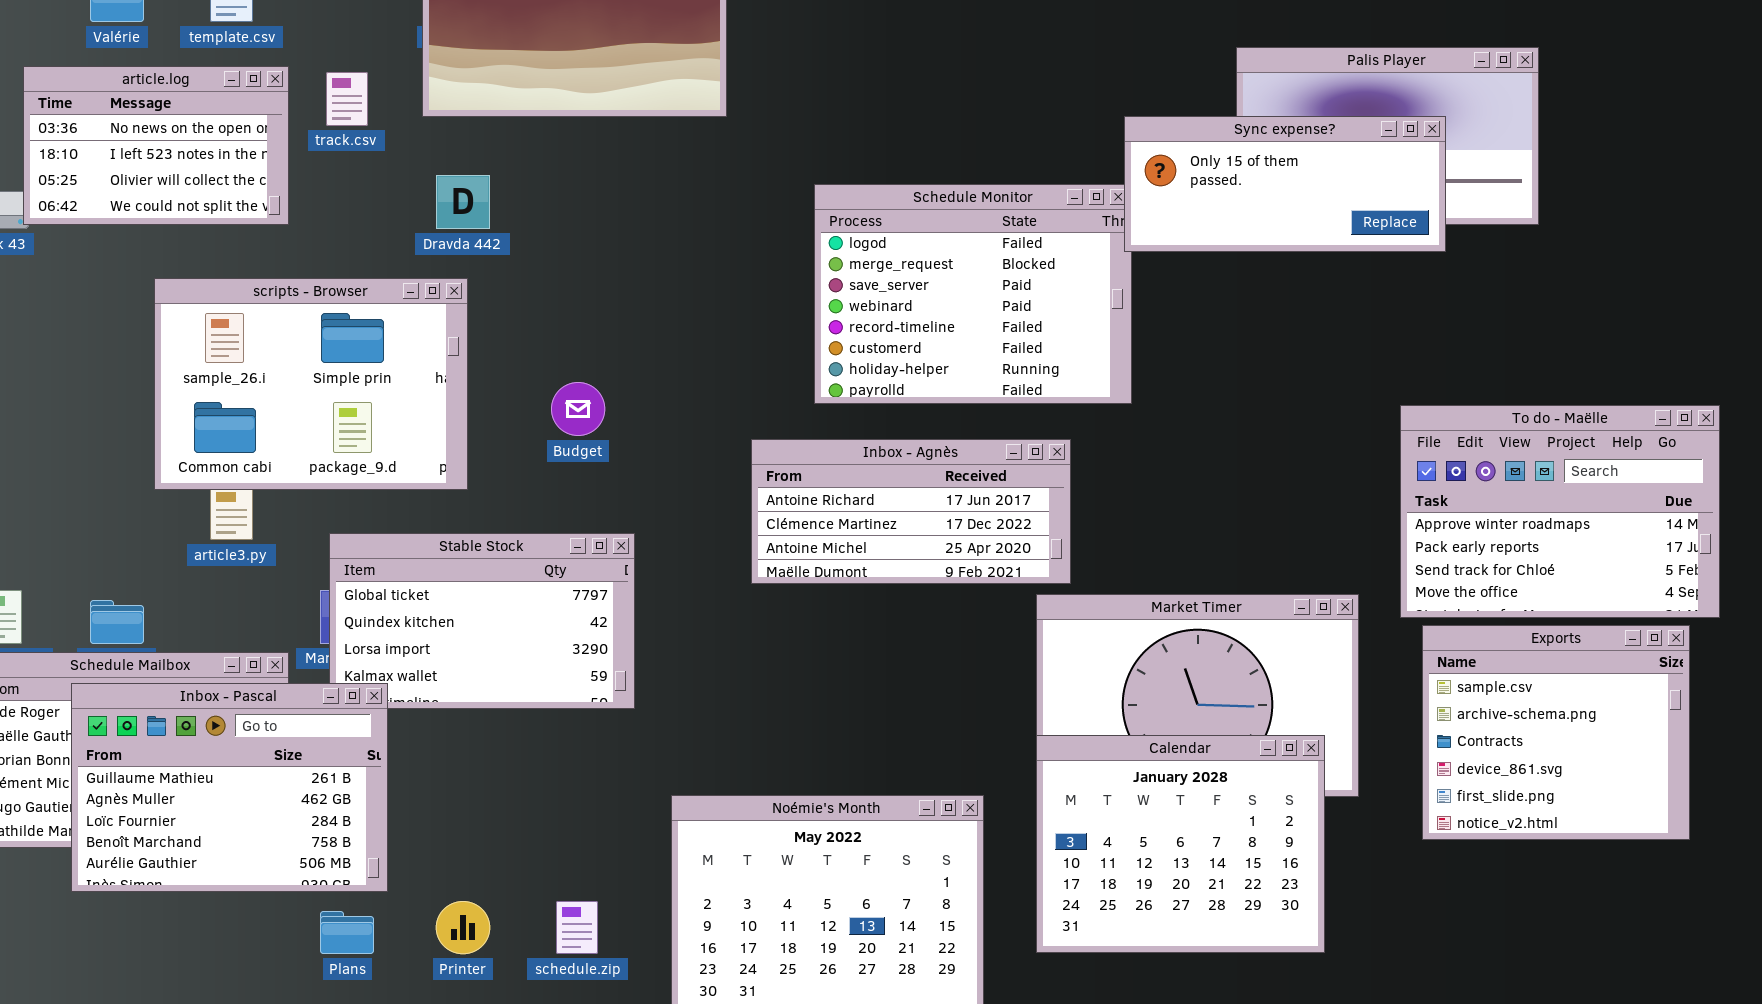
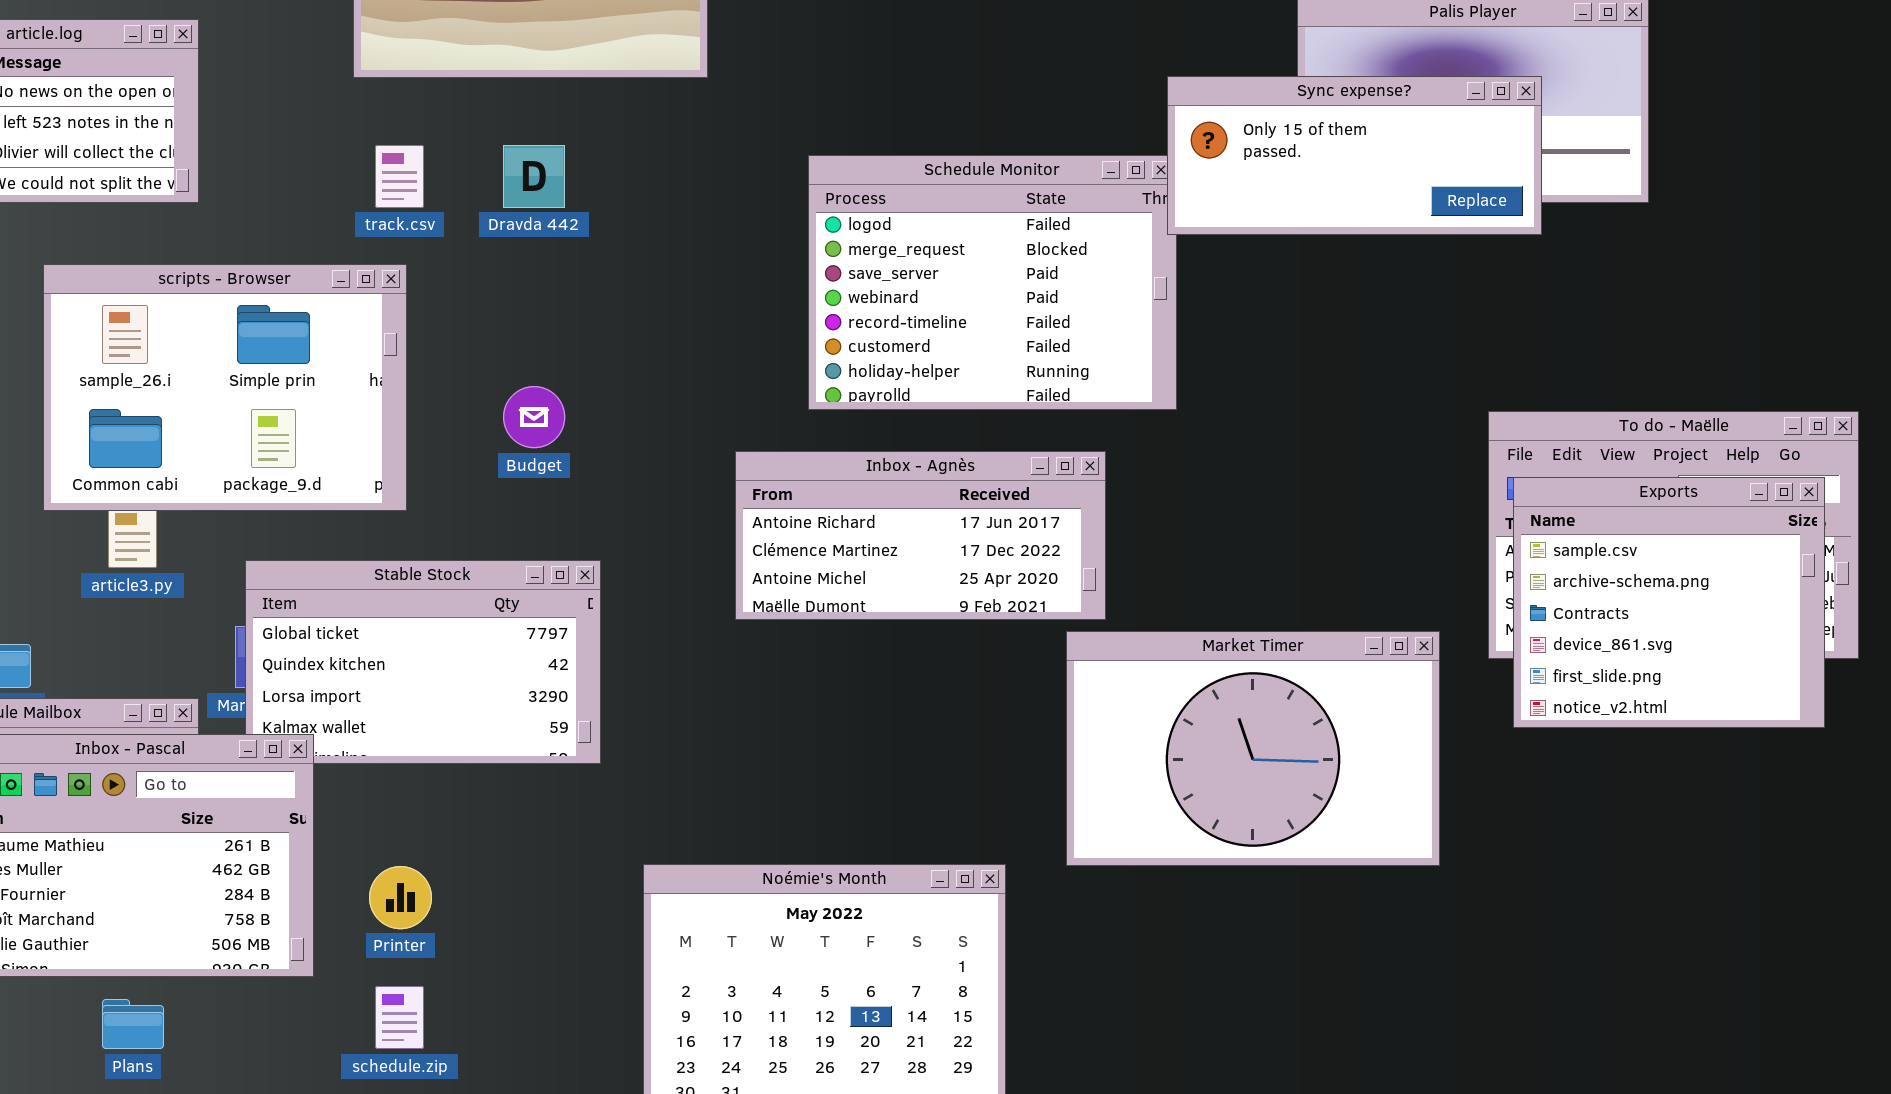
track.csv: [326,72,368,126] -> [375,145,424,208], moved
Dravda 442: [436,175,490,229] -> [503,145,565,208], moved
Exports: [1422,625,1690,840] -> [1513,477,1825,728], moved
Calendar: [1036,735,1325,953] -> none, closed
Printer: [436,901,490,954] -> [369,866,432,929], moved
schedule.zip: [556,901,598,954] -> [375,986,424,1049], moved
Plans: [320,911,374,954] -> [102,999,164,1049], moved

